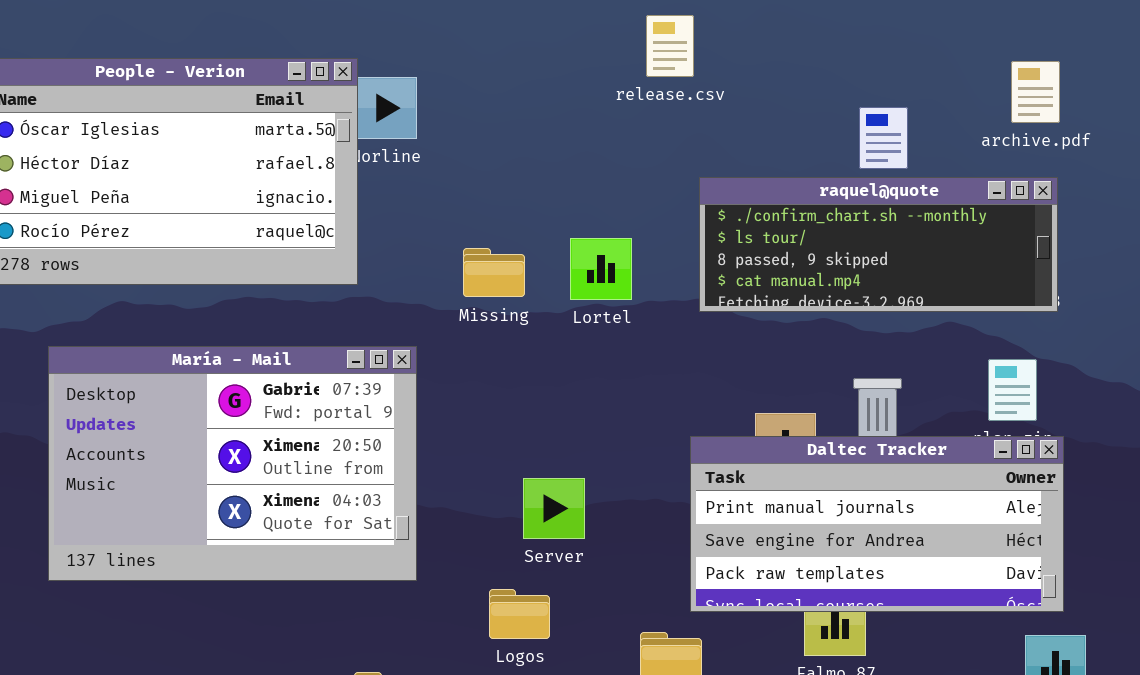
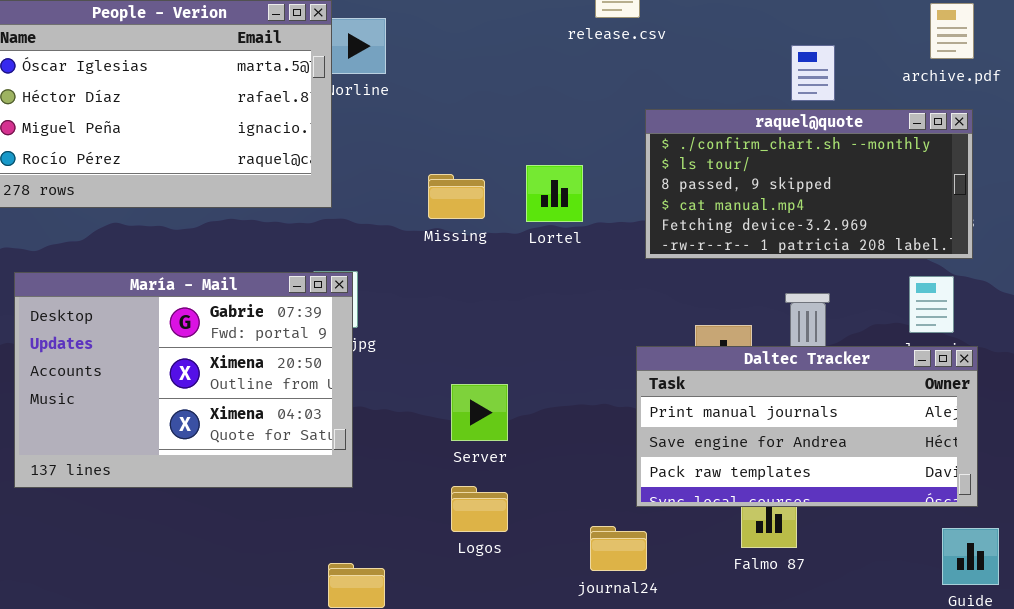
raquel@quote: [699,177,1058,312] -> [645,109,973,259], resized
María - Mail: [48,346,417,581] -> [14,272,353,488], moved
Server: [523,478,585,539] -> [451,384,508,441], moved

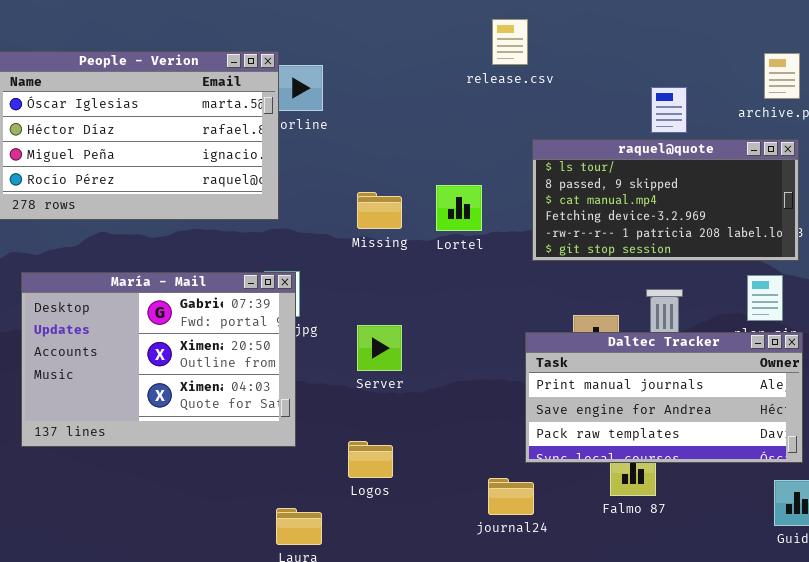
raquel@quote: [645,109,973,259] -> [532,139,799,261], scrolled down 1 row
Server: [451,384,508,441] -> [357,325,402,371], moved
Logos: [451,486,508,532] -> [348,441,393,478], moved

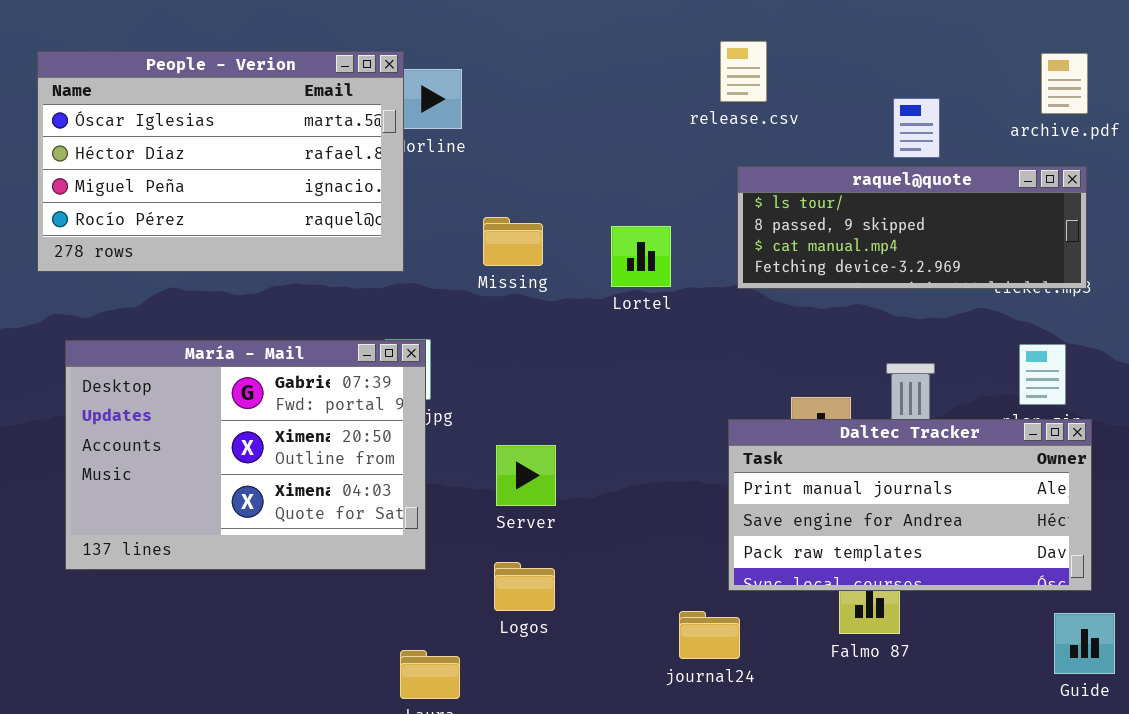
release.csv: [492,19,528,65] -> [720,41,767,102], moved
raquel@quote: [532,139,799,261] -> [737,166,1087,289], resized
Missing: [357,192,402,229] -> [483,217,543,266], moved
Server: [357,325,402,371] -> [496,445,556,506], moved

